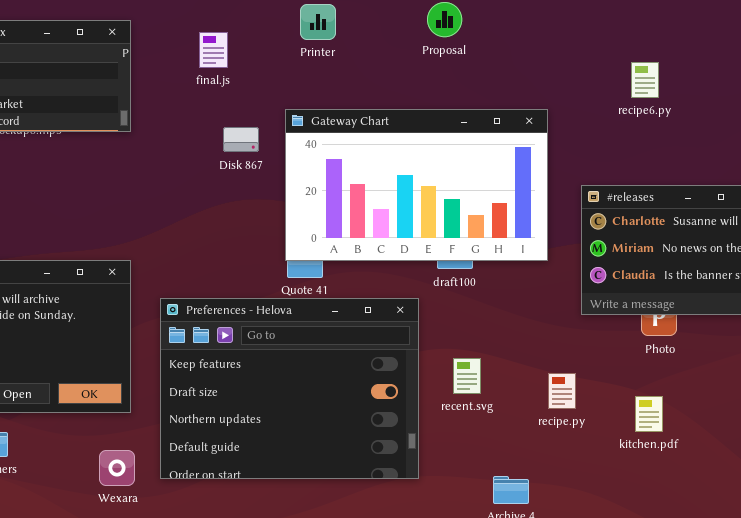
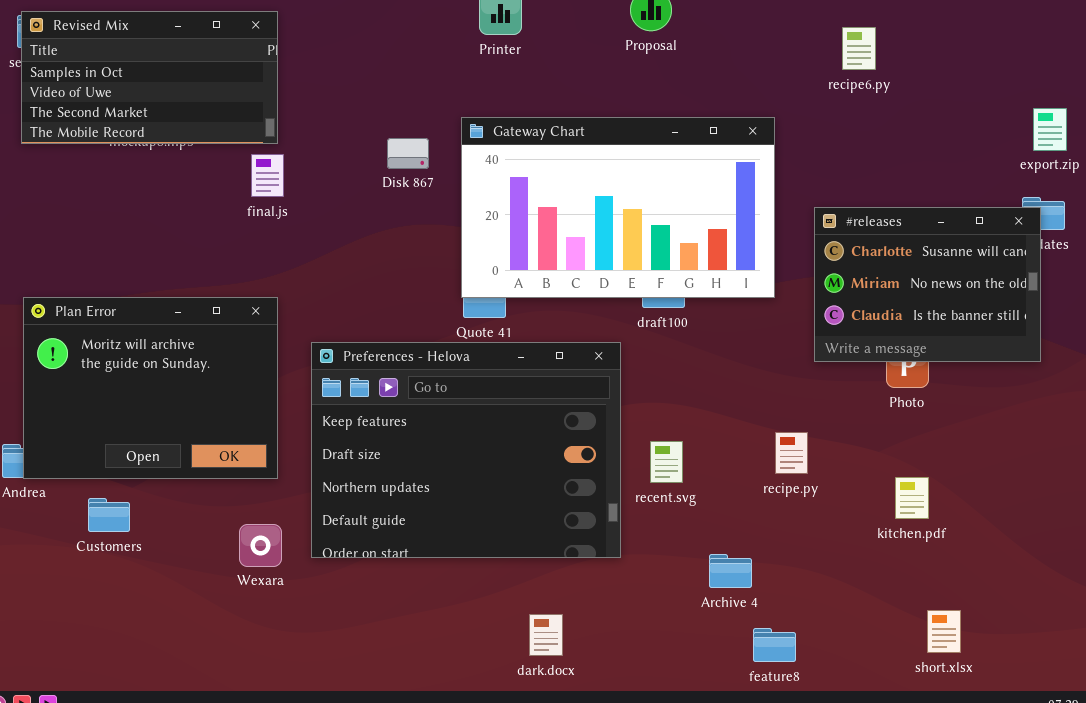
final.js: [199,32,228,68] -> [251,154,284,197], moved
recipe6.py: [631,62,659,98] -> [842,27,876,70], moved
recent.svg: [453,358,481,394] -> [650,441,683,483], moved
kitchen.pdf: [635,396,663,432] -> [895,477,929,519], moved

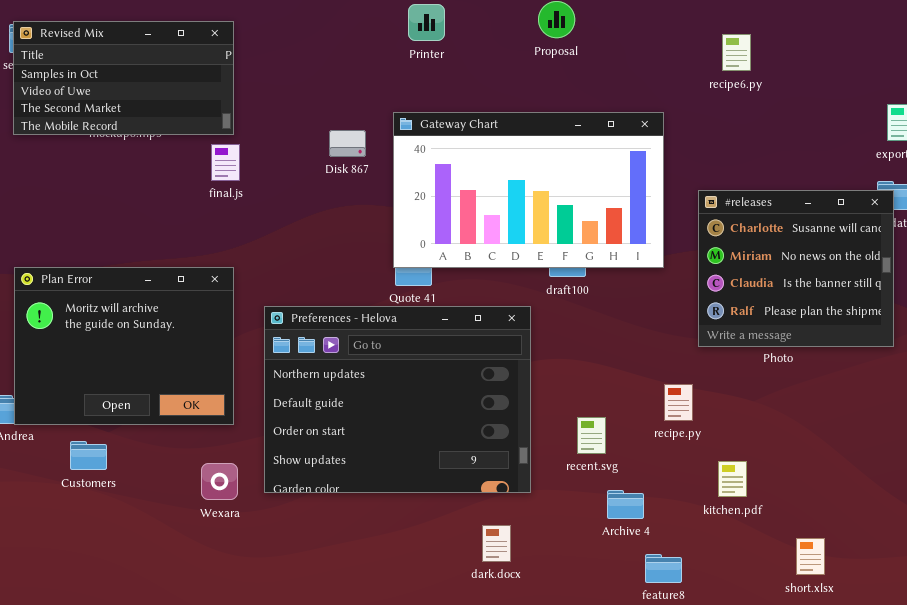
#releases: [814,207,1041,362] -> [698,190,894,347], resized
Preferences - Helova: [311,342,621,558] -> [264,306,531,493], scrolled down 2 rows
recent.svg: [650,441,683,483] -> [577,417,606,454], moved
kitchen.pdf: [895,477,929,519] -> [718,461,747,497], moved
dark.docx: [529,614,563,656] -> [482,525,511,562], moved

